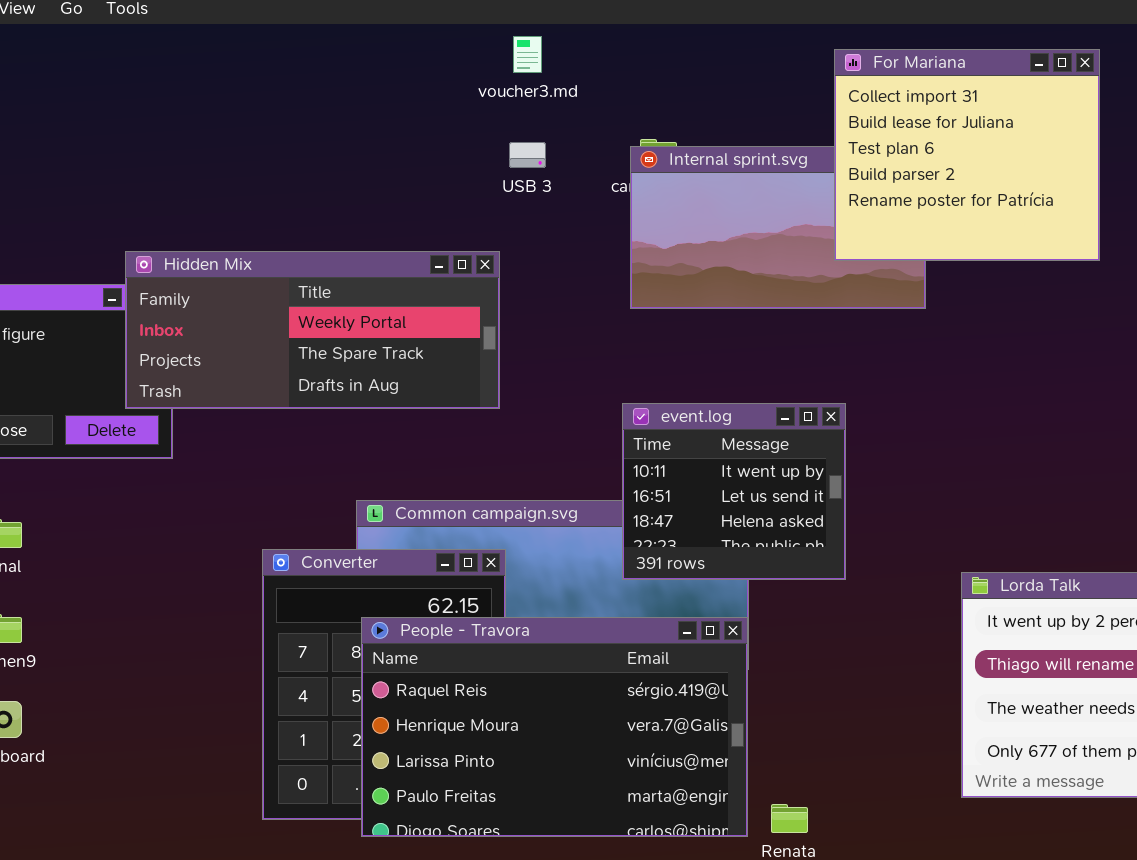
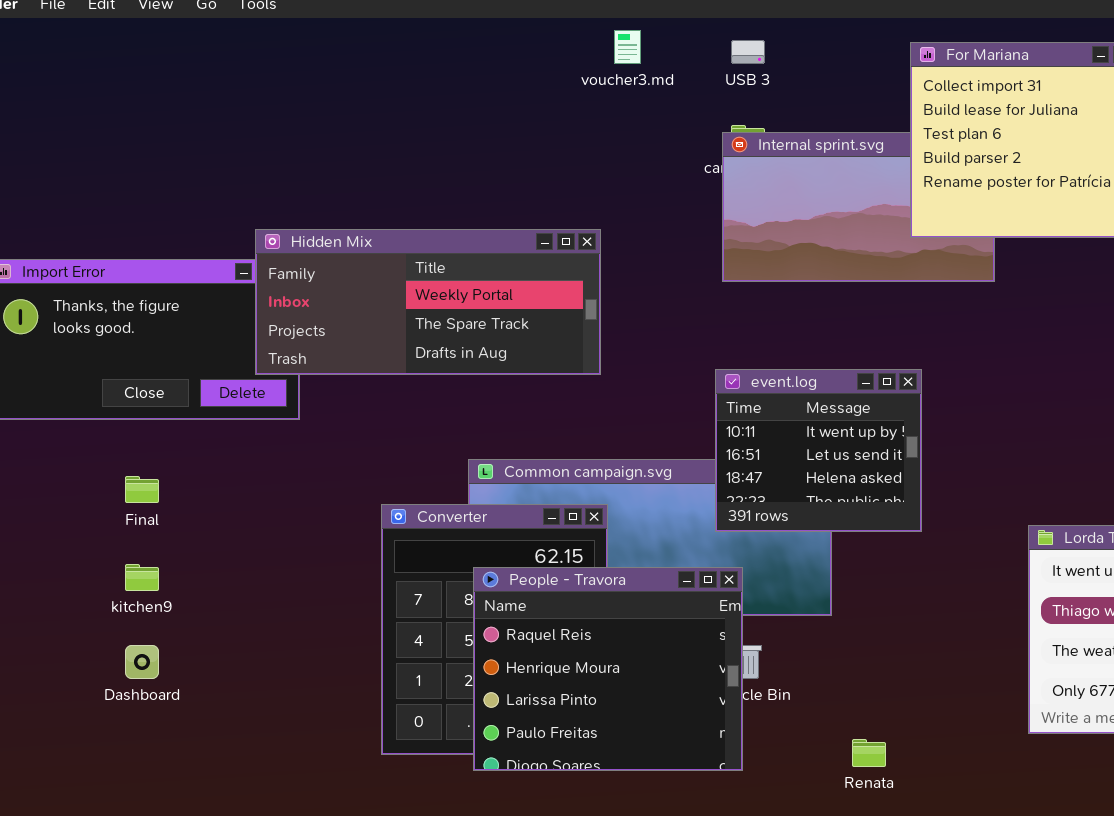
USB 3: [509,142,546,168] -> [731,40,765,64], moved
People - Travora: [361,617,748,837] -> [473,567,743,771], resized

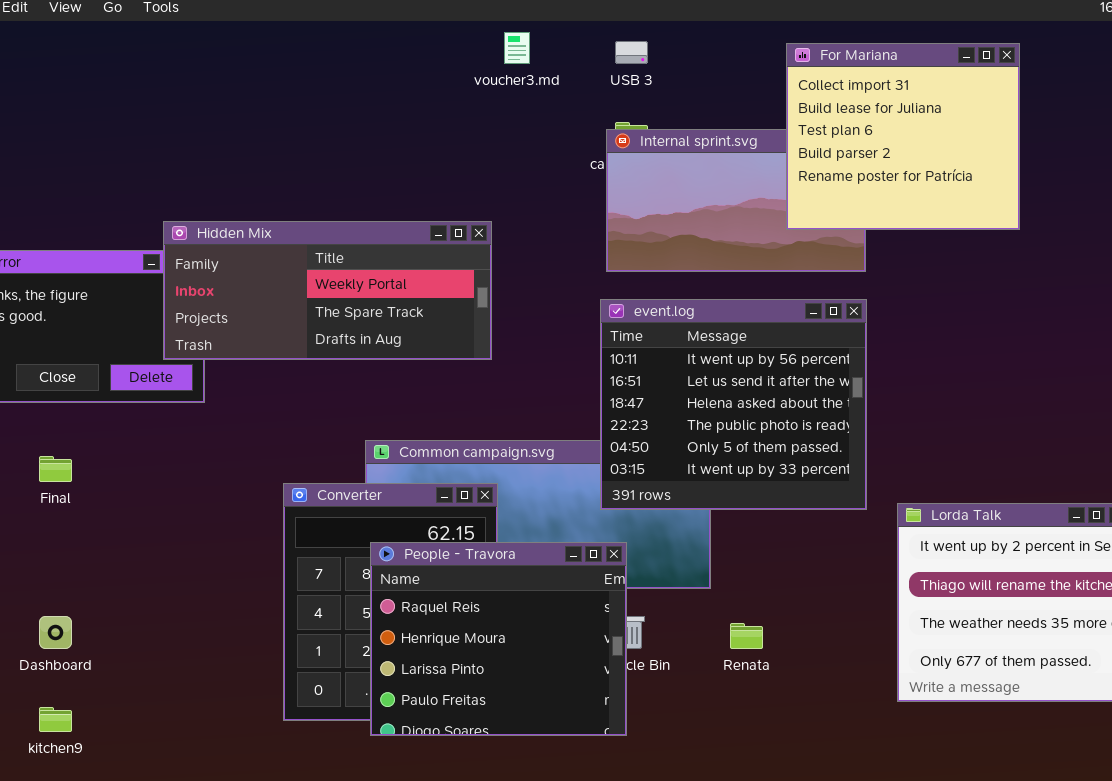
event.log: [715,369,922,532] -> [600,299,867,510], resized
kitchen9: [125,564,159,591] -> [39,707,72,732], moved
Renata: [852,739,886,767] -> [730,623,763,649], moved

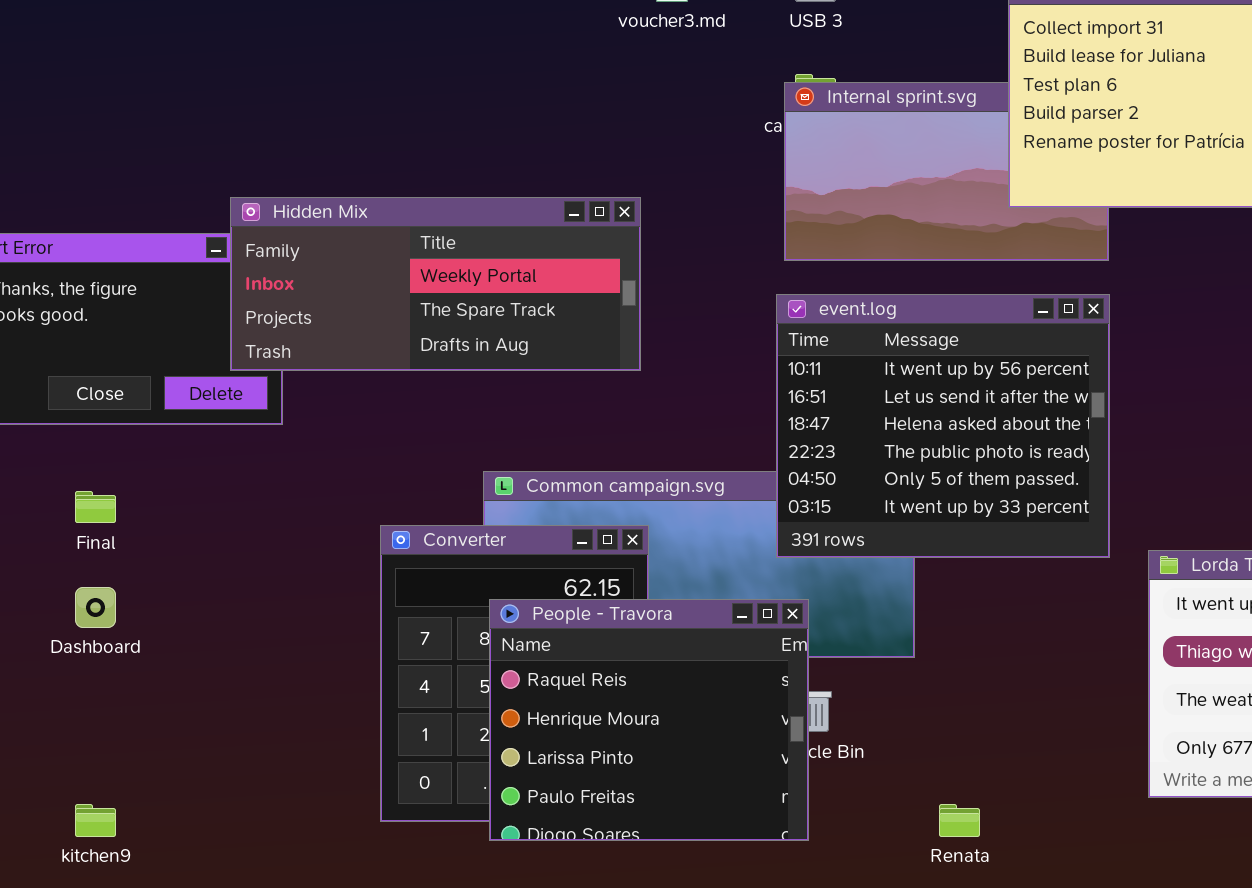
Dashboard: [39,616,72,649] -> [75,587,116,628], moved
Renata: [730,623,763,649] -> [939,804,980,837], moved

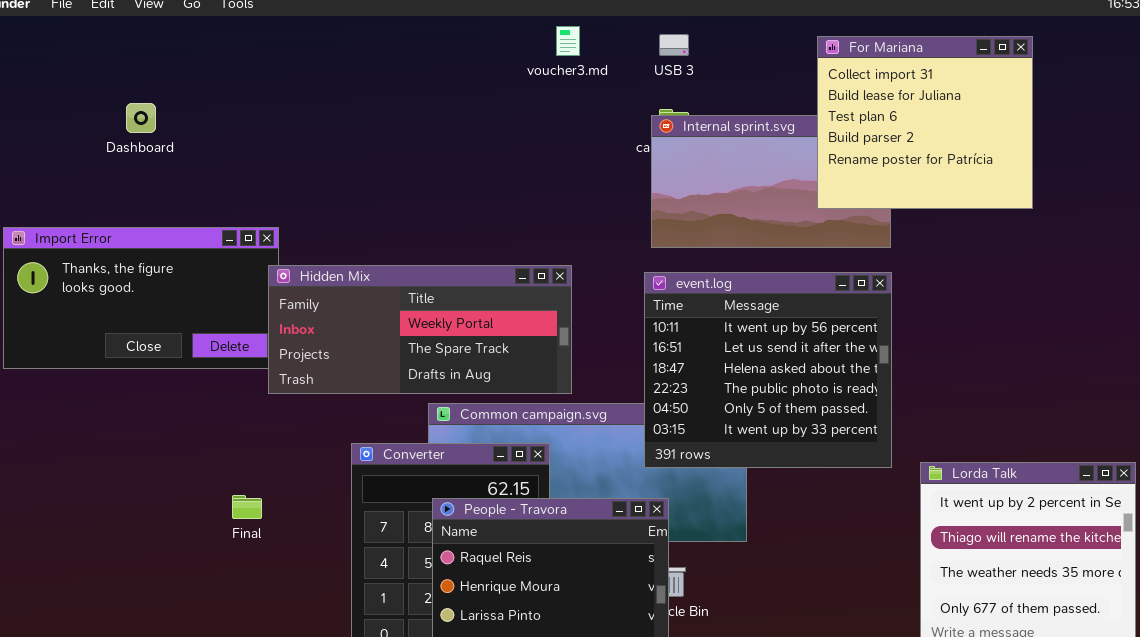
Hidden Mix: [230,197,641,371] -> [268,265,572,394], moved
Final: [75,491,116,523] -> [232,495,262,519], moved
Dashboard: [75,587,116,628] -> [126,103,156,133], moved

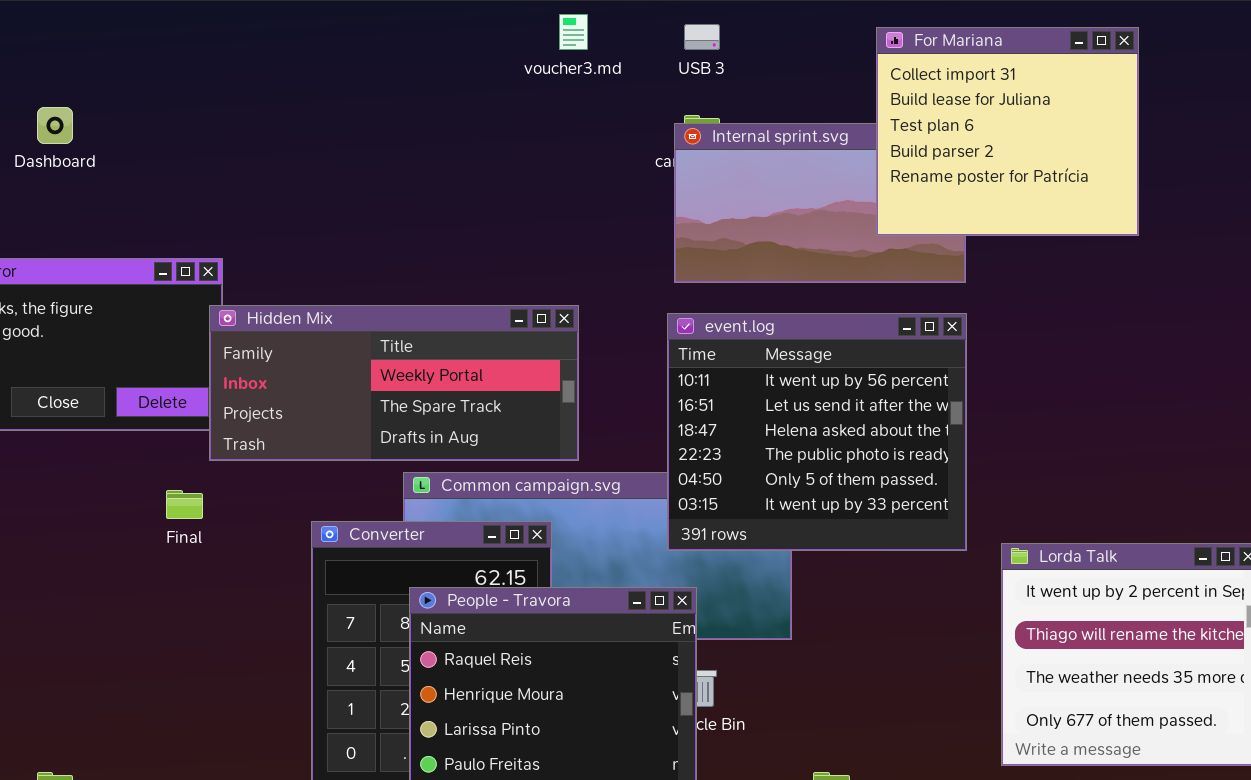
Final: [232,495,262,519] -> [166,490,203,519], moved

